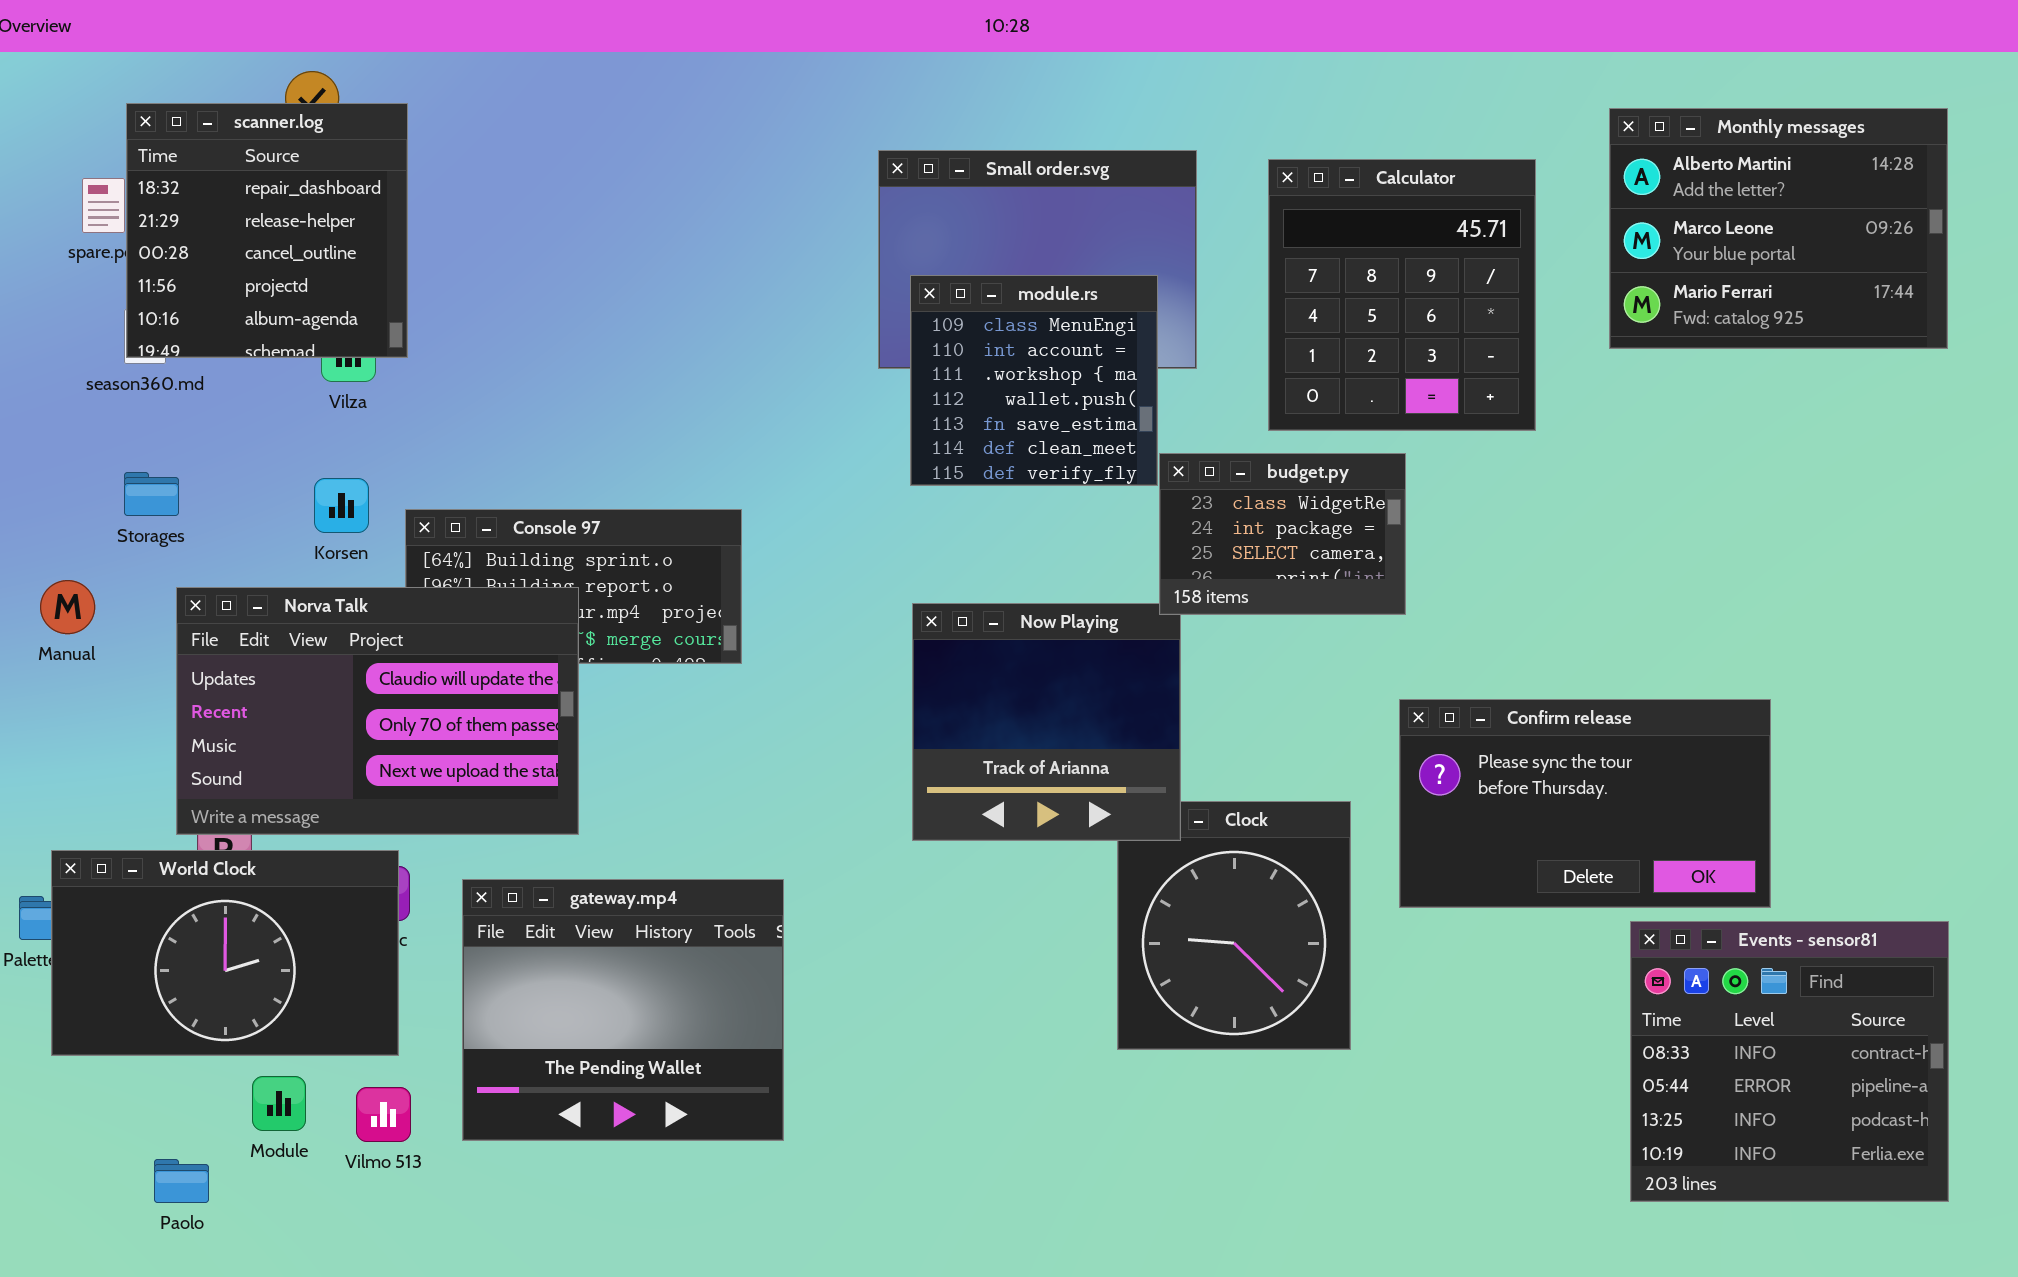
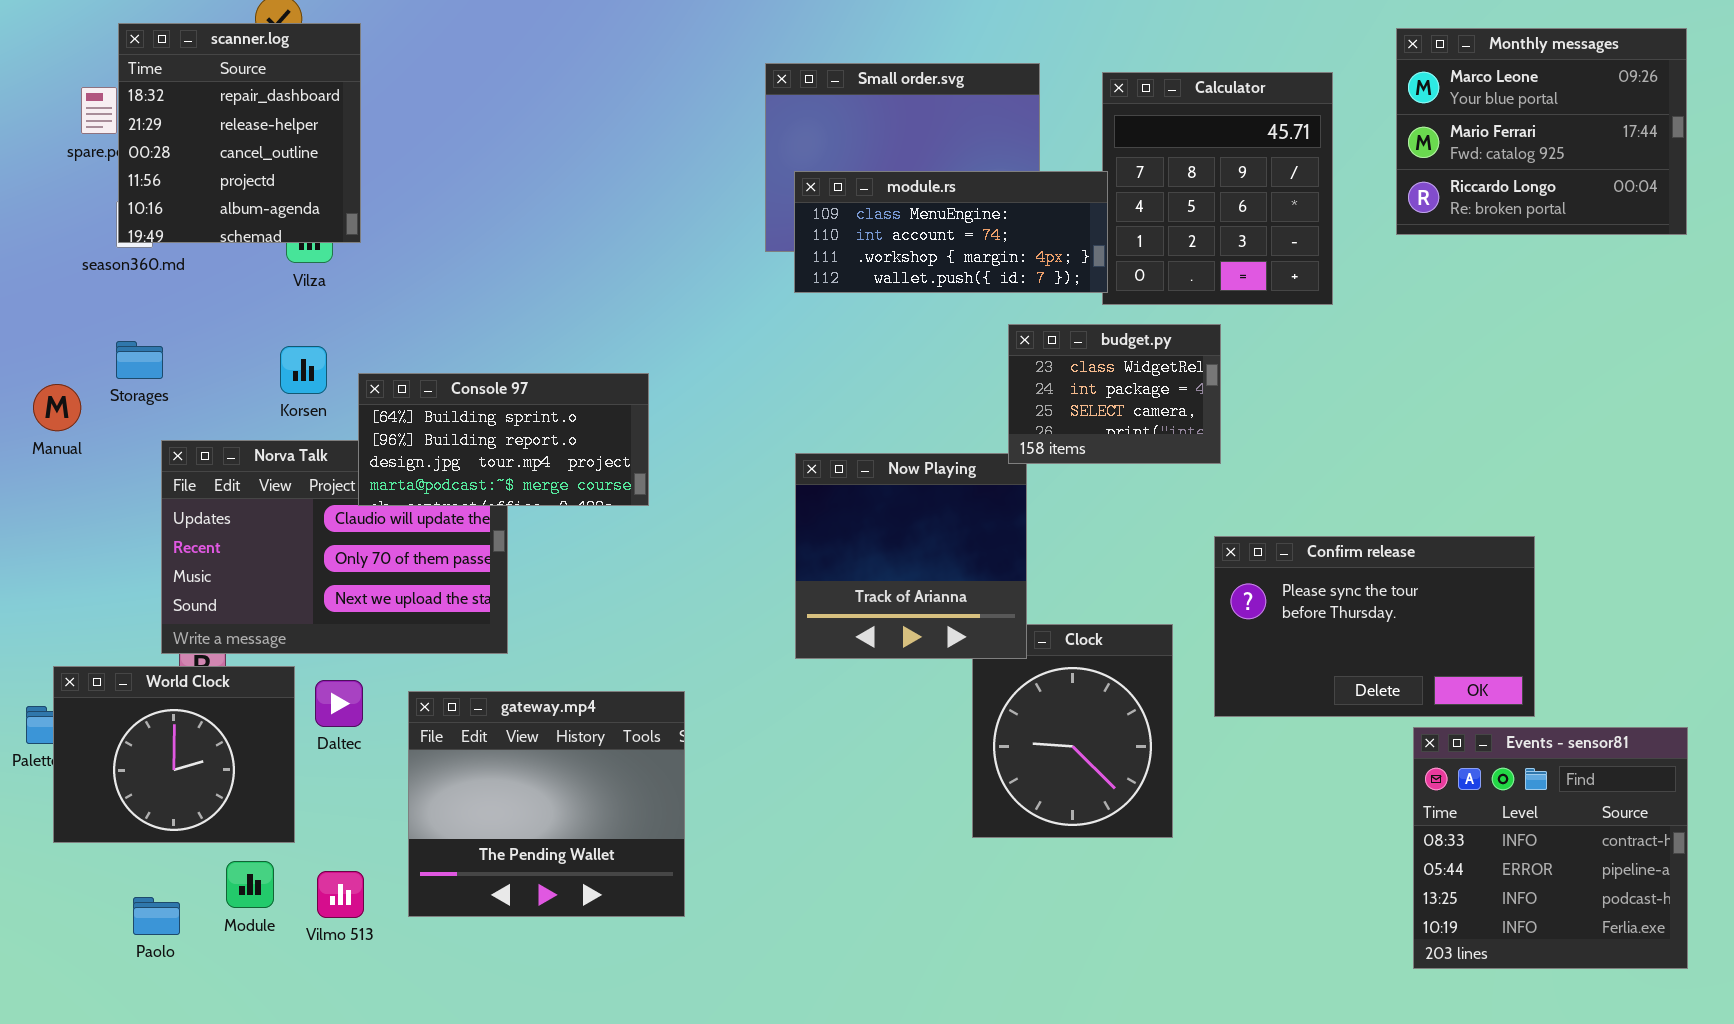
Monthly messages: [1609,108,1948,349] -> [1396,28,1687,235], scrolled down 1 row
module.rs: [910,275,1158,486] -> [794,171,1108,293], resized
Console 97: [405,509,742,664] -> [358,373,649,506], raised
Manual: [40,580,95,634] -> [33,384,81,431], moved
World Clock: [51,850,399,1056] -> [53,666,295,843], resized
Paolo: [154,1159,209,1203] -> [133,897,180,935], moved

